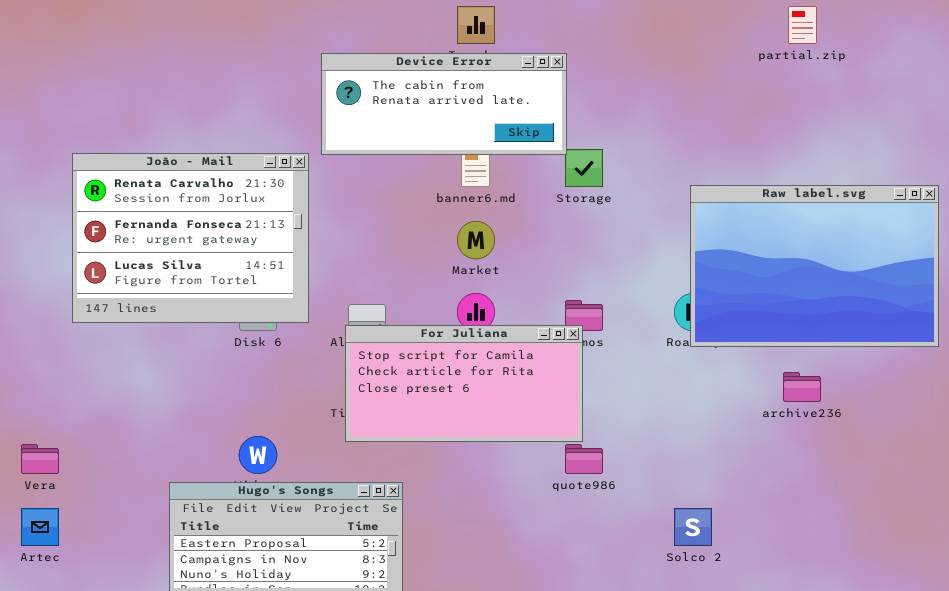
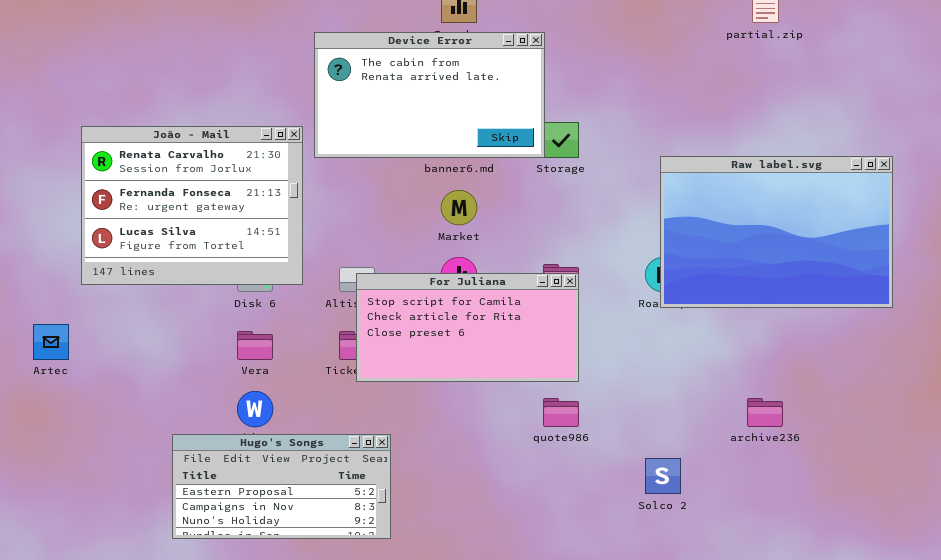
Device Error: [321,53,567,155] -> [314,32,545,158], resized
For Juliana: [345,325,583,442] -> [356,273,579,382], moved
archive236: [783,372,821,402] -> [747,398,783,427], moved
Vera: [21,444,59,474] -> [237,331,273,360], moved
Artec: [21,508,59,546] -> [33,324,69,360], moved

